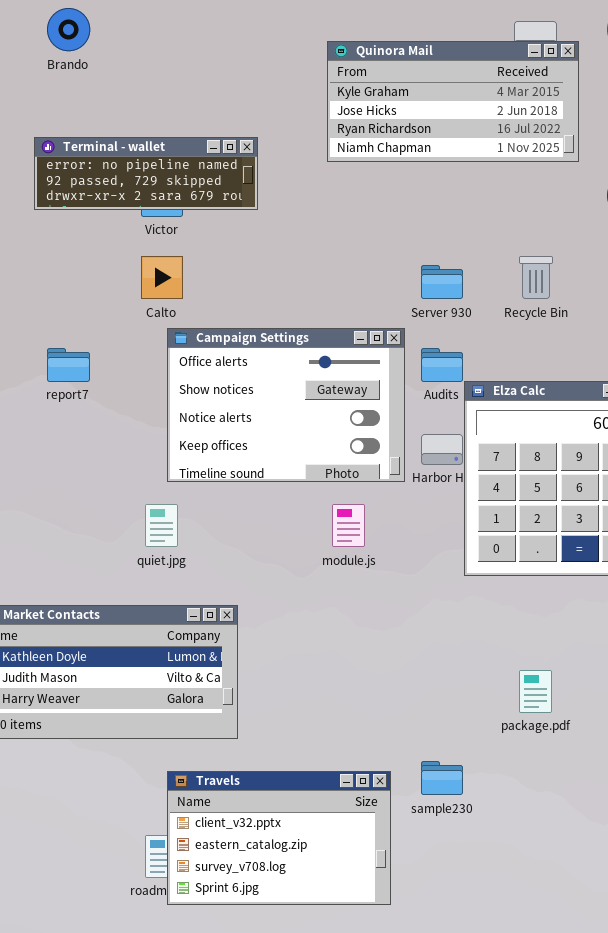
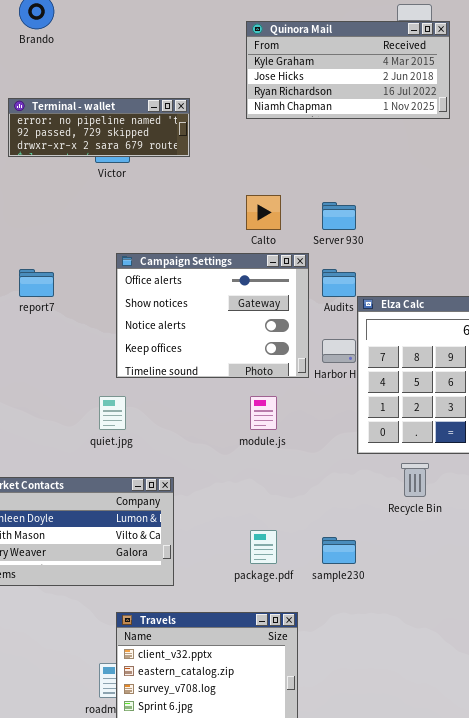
Calto: [141,256,183,299] -> [246,195,281,230], moved
Recycle Bin: [519,256,553,299] -> [401,463,429,497], moved
package.pdf: [519,670,552,713] -> [250,530,277,564], moved
sample230: [421,761,463,795] -> [322,537,356,564], moved

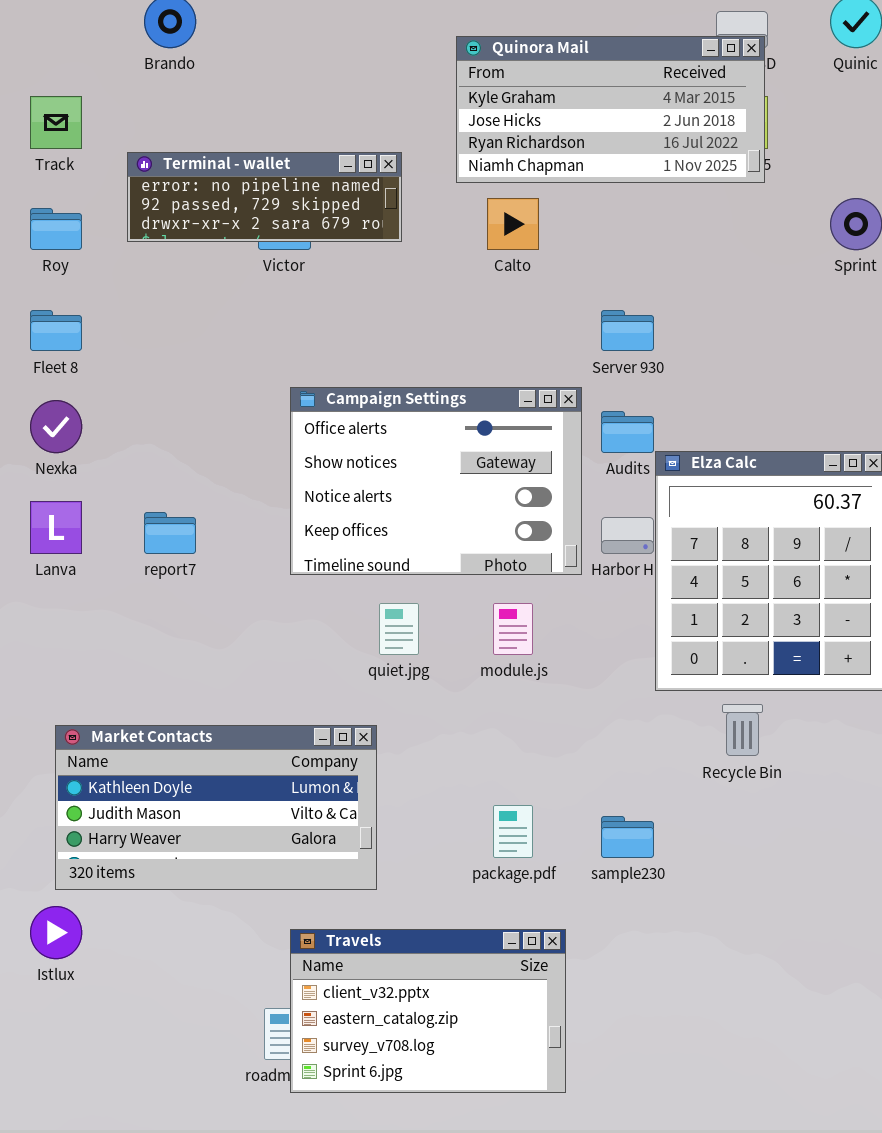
Quinora Mail: [246,21,450,119] -> [456,36,765,183], moved
Calto: [246,195,281,230] -> [487,198,539,250], moved
report7: [19,269,54,297] -> [144,512,196,554], moved
quiet.jpg: [99,396,126,430] -> [379,603,419,655], moved

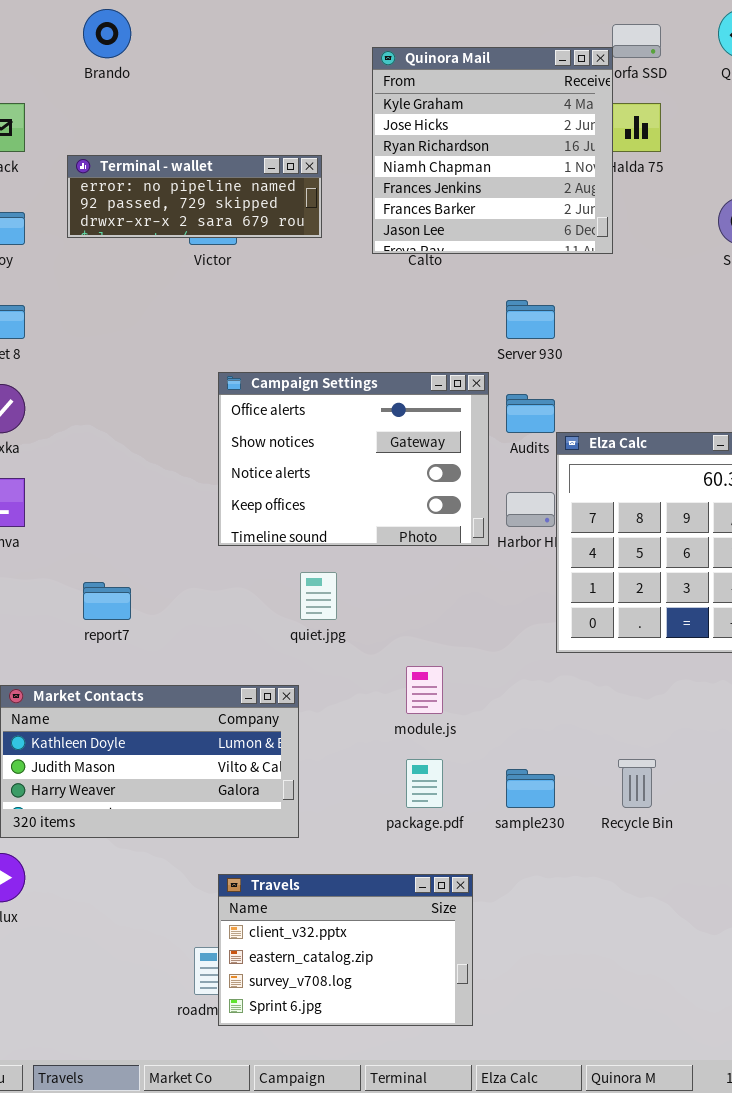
Quinora Mail: [456,36,765,183] -> [372,47,613,254], resized
report7: [144,512,196,554] -> [83,582,131,620], moved
module.js: [493,603,533,655] -> [406,666,443,714], moved
Recycle Bin: [722,704,763,756] -> [618,759,656,808], moved

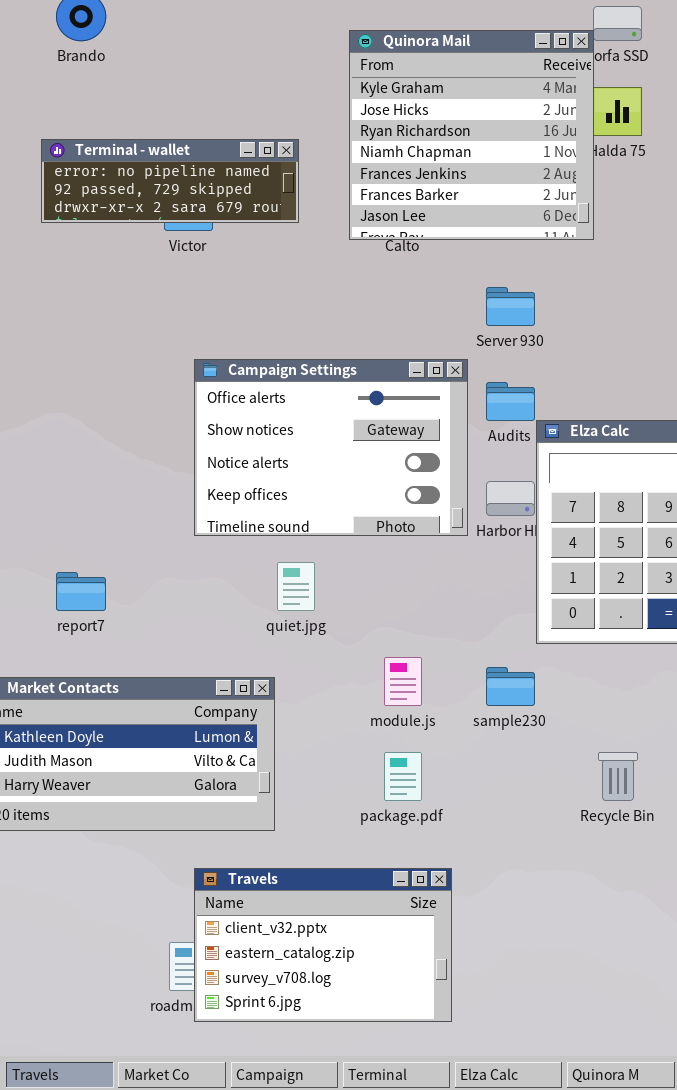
sample230: [506,769,555,808] -> [486,667,535,706], moved

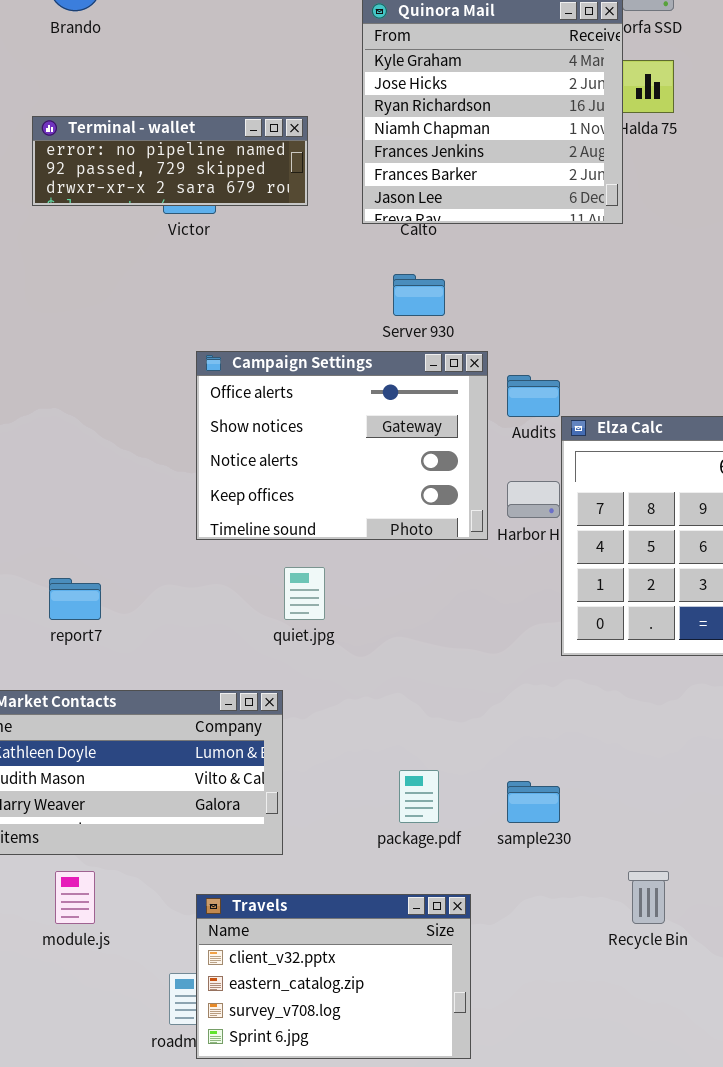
Server 930: [486,287,535,326] -> [393,274,445,316], moved
module.js: [384,657,422,706] -> [55,871,95,924], moved
sample230: [486,667,535,706] -> [507,781,560,823], moved
Recycle Bin: [598,752,638,801] -> [628,871,669,924], moved

